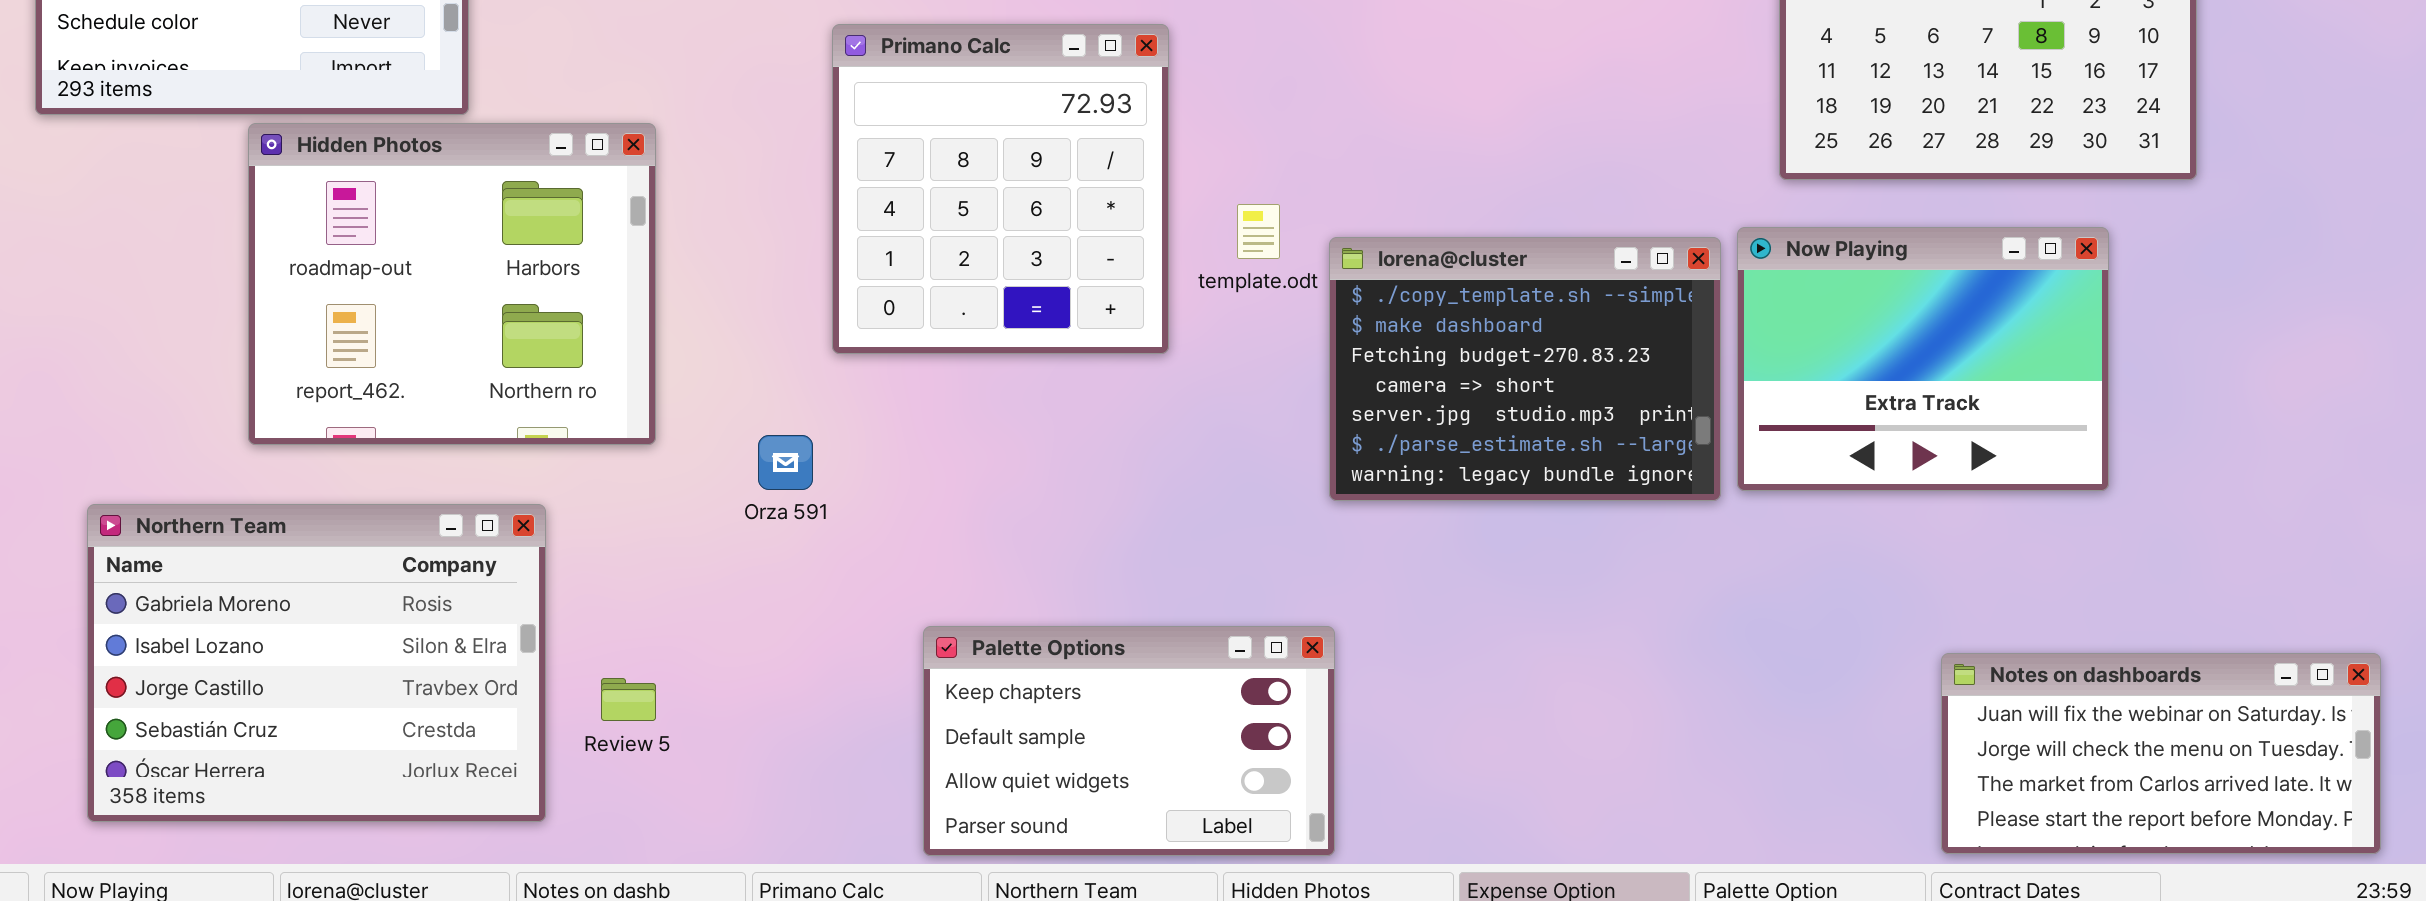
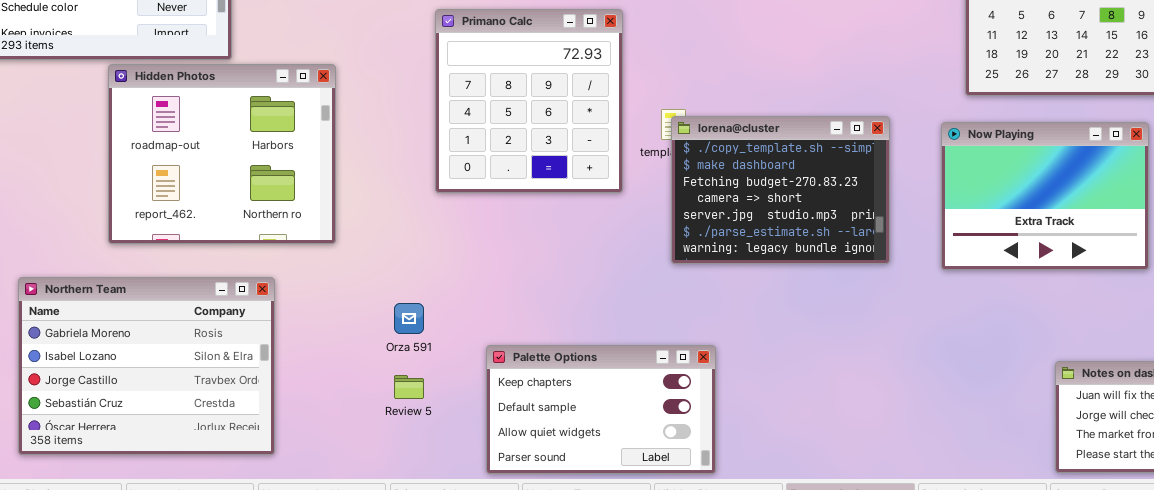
lorena@cluster: [1329,237,1721,501] -> [671,116,890,264], moved
Orza 591: [758,435,813,490] -> [394,303,424,334], moved
Review 5: [601,678,656,721] -> [394,375,424,399], moved

